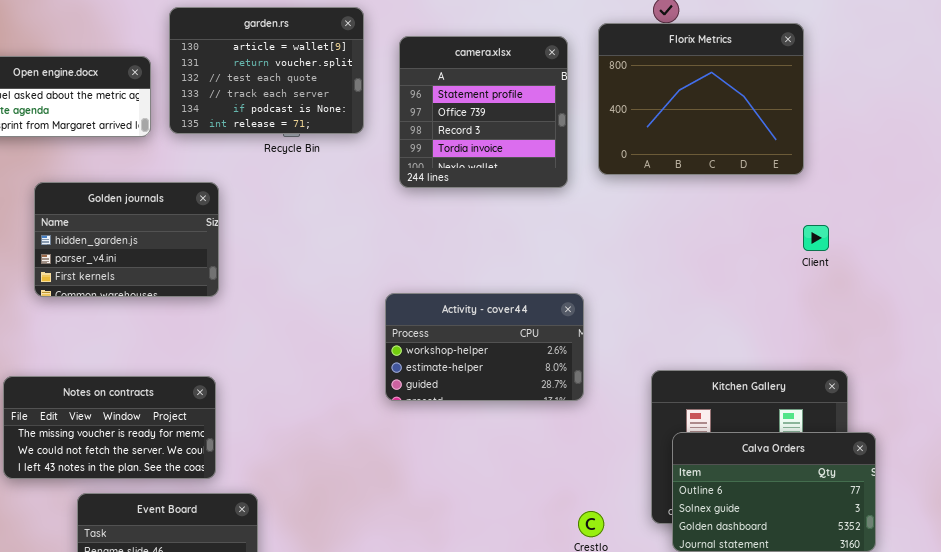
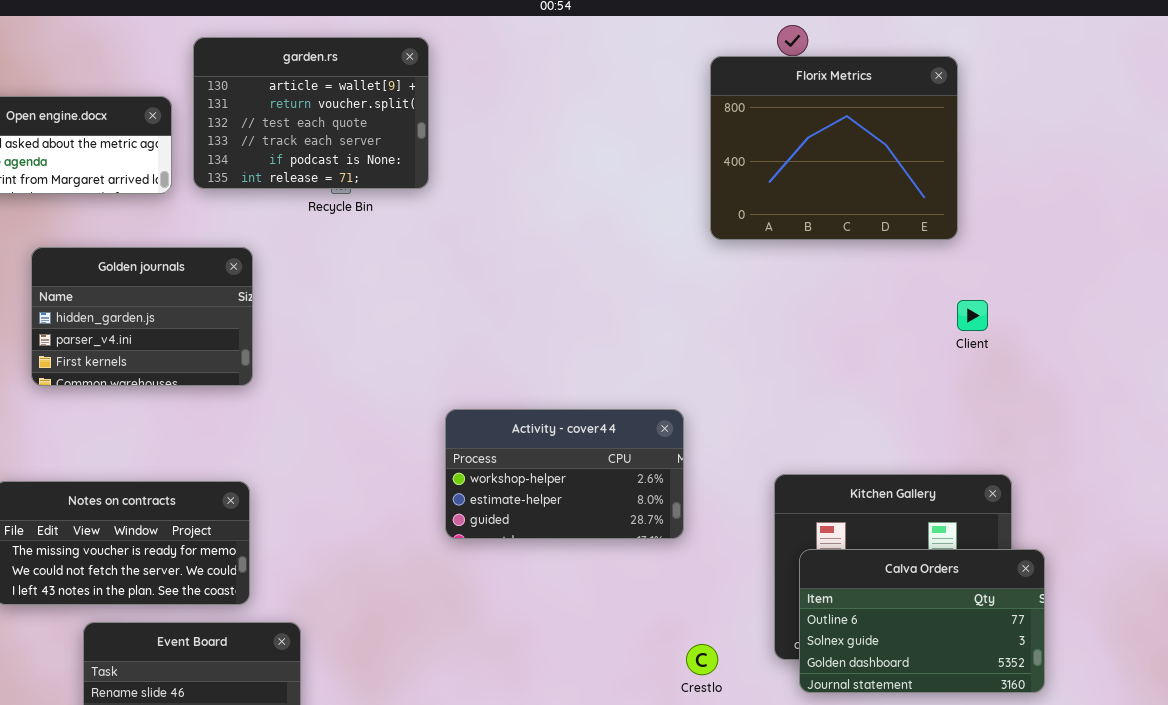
camera.xlsx: [399,36,568,188] -> none, closed
Activity - cover44: [385,293,584,401] -> [445,409,684,539], moved

